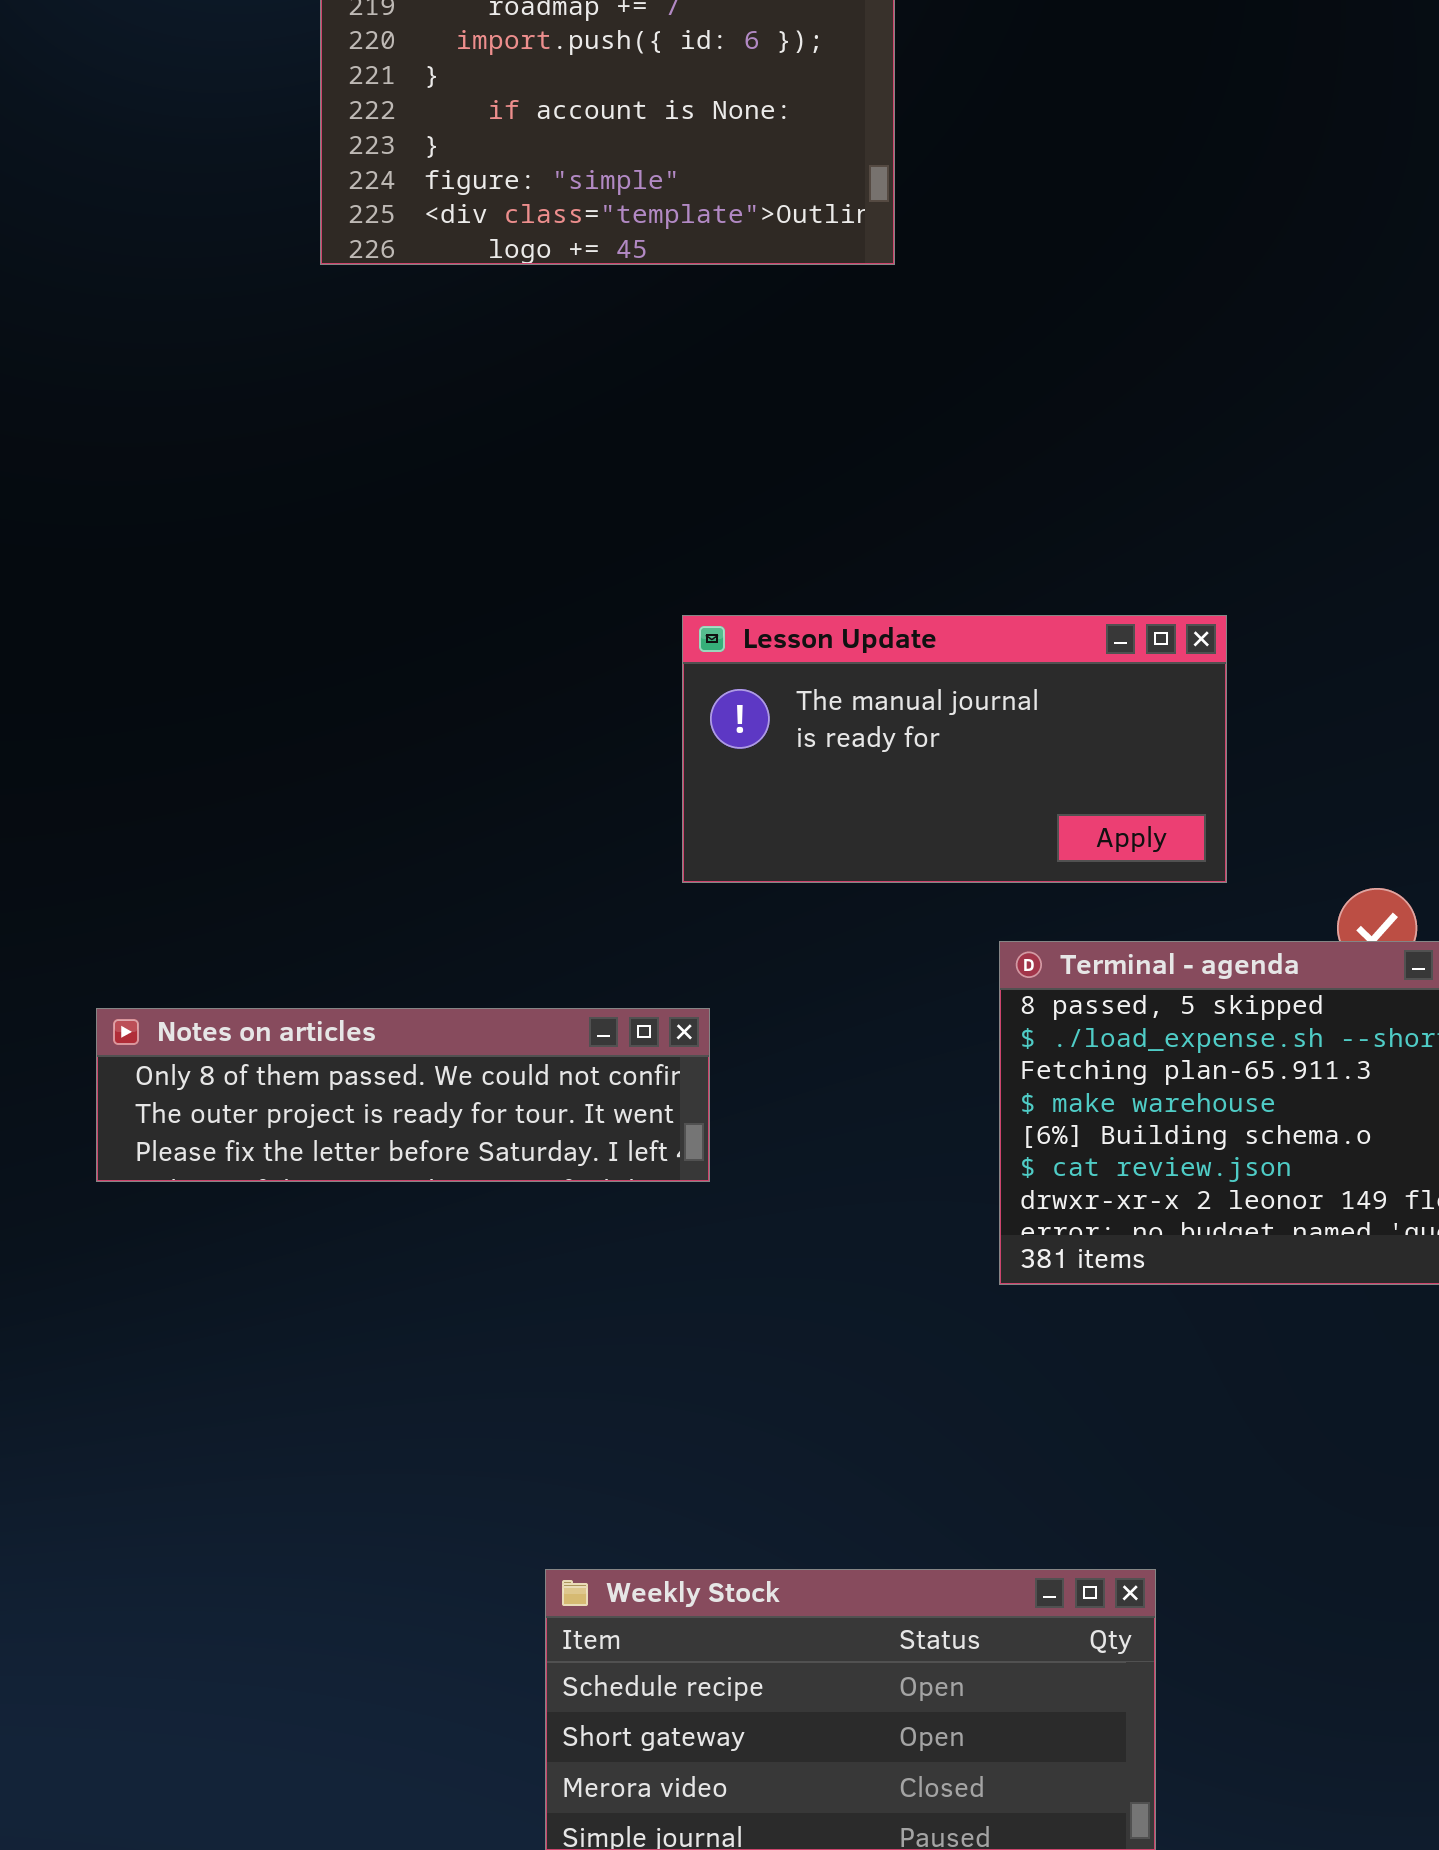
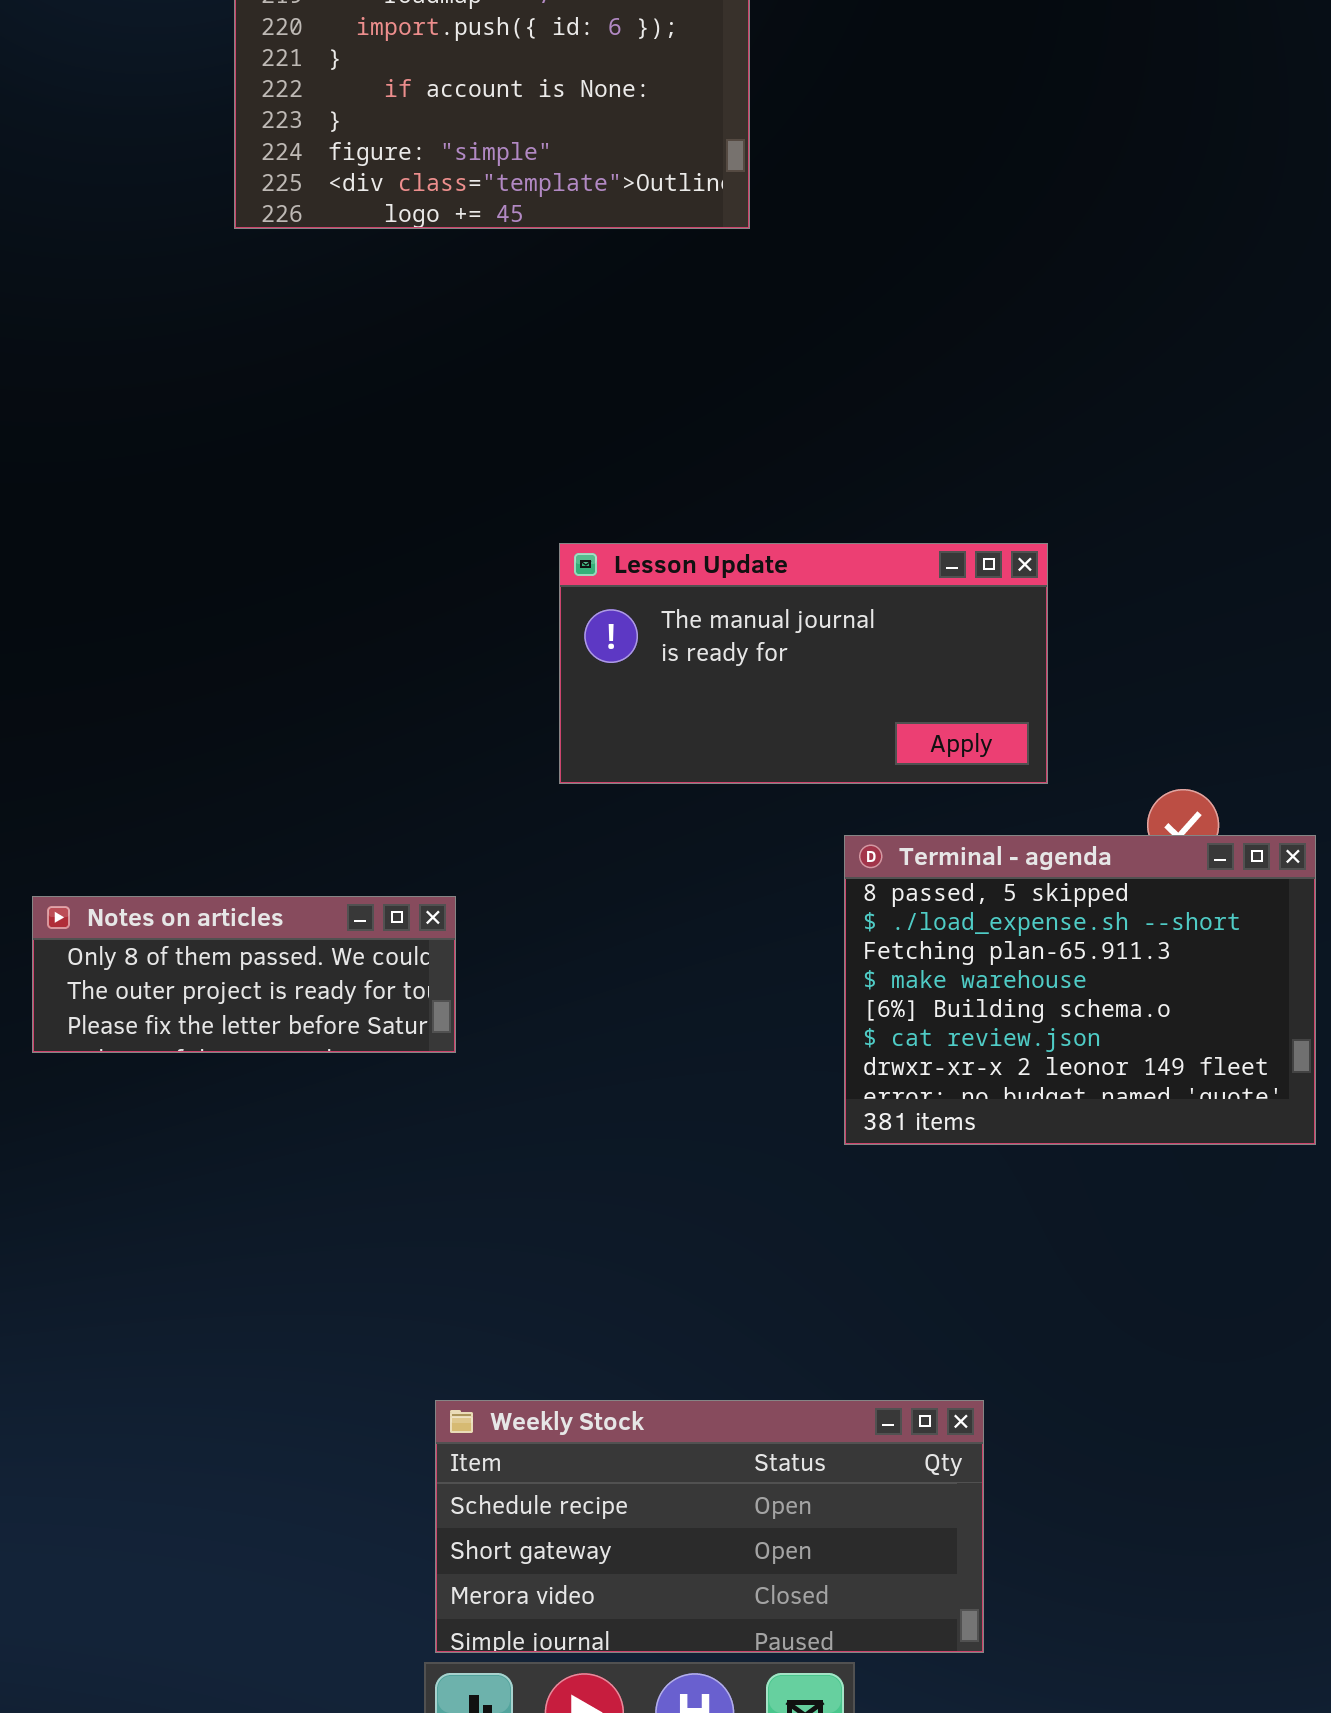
Notes on articles: [96,1008,710,1182] -> [32,896,456,1053], resized

